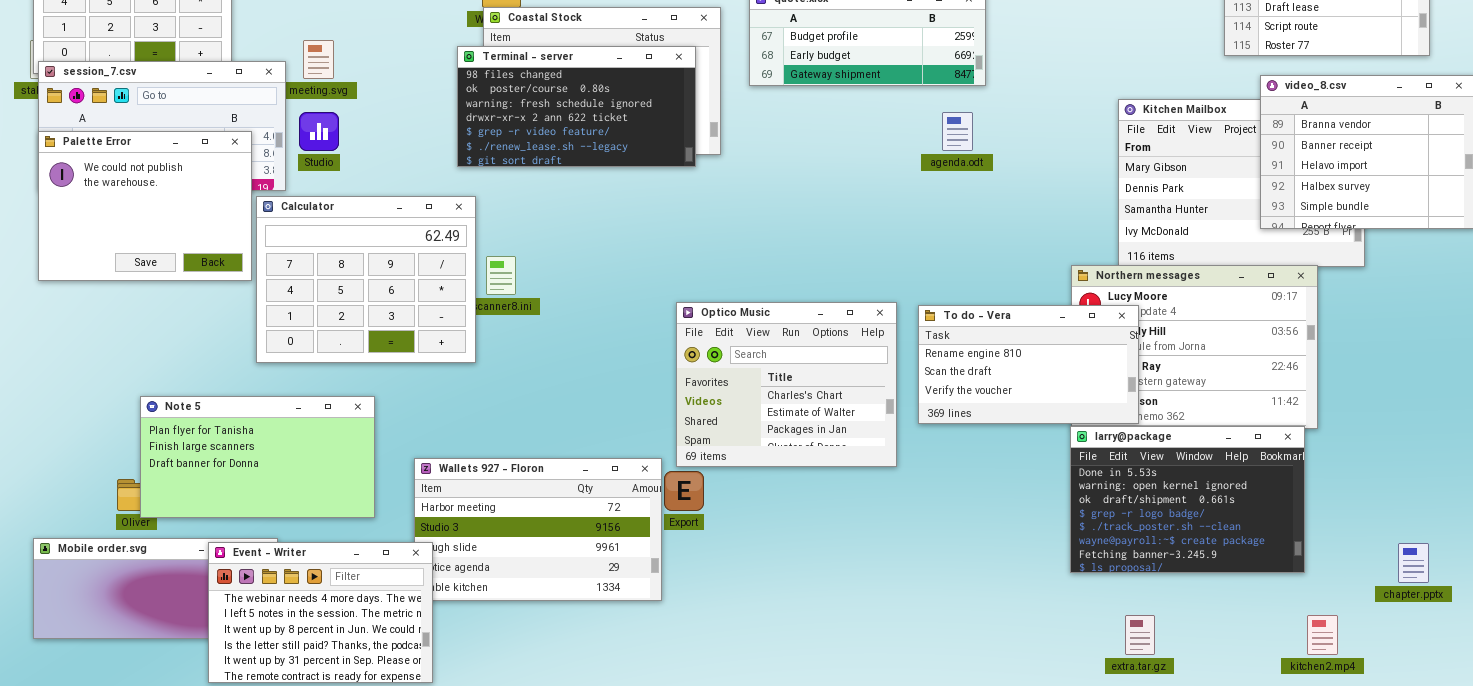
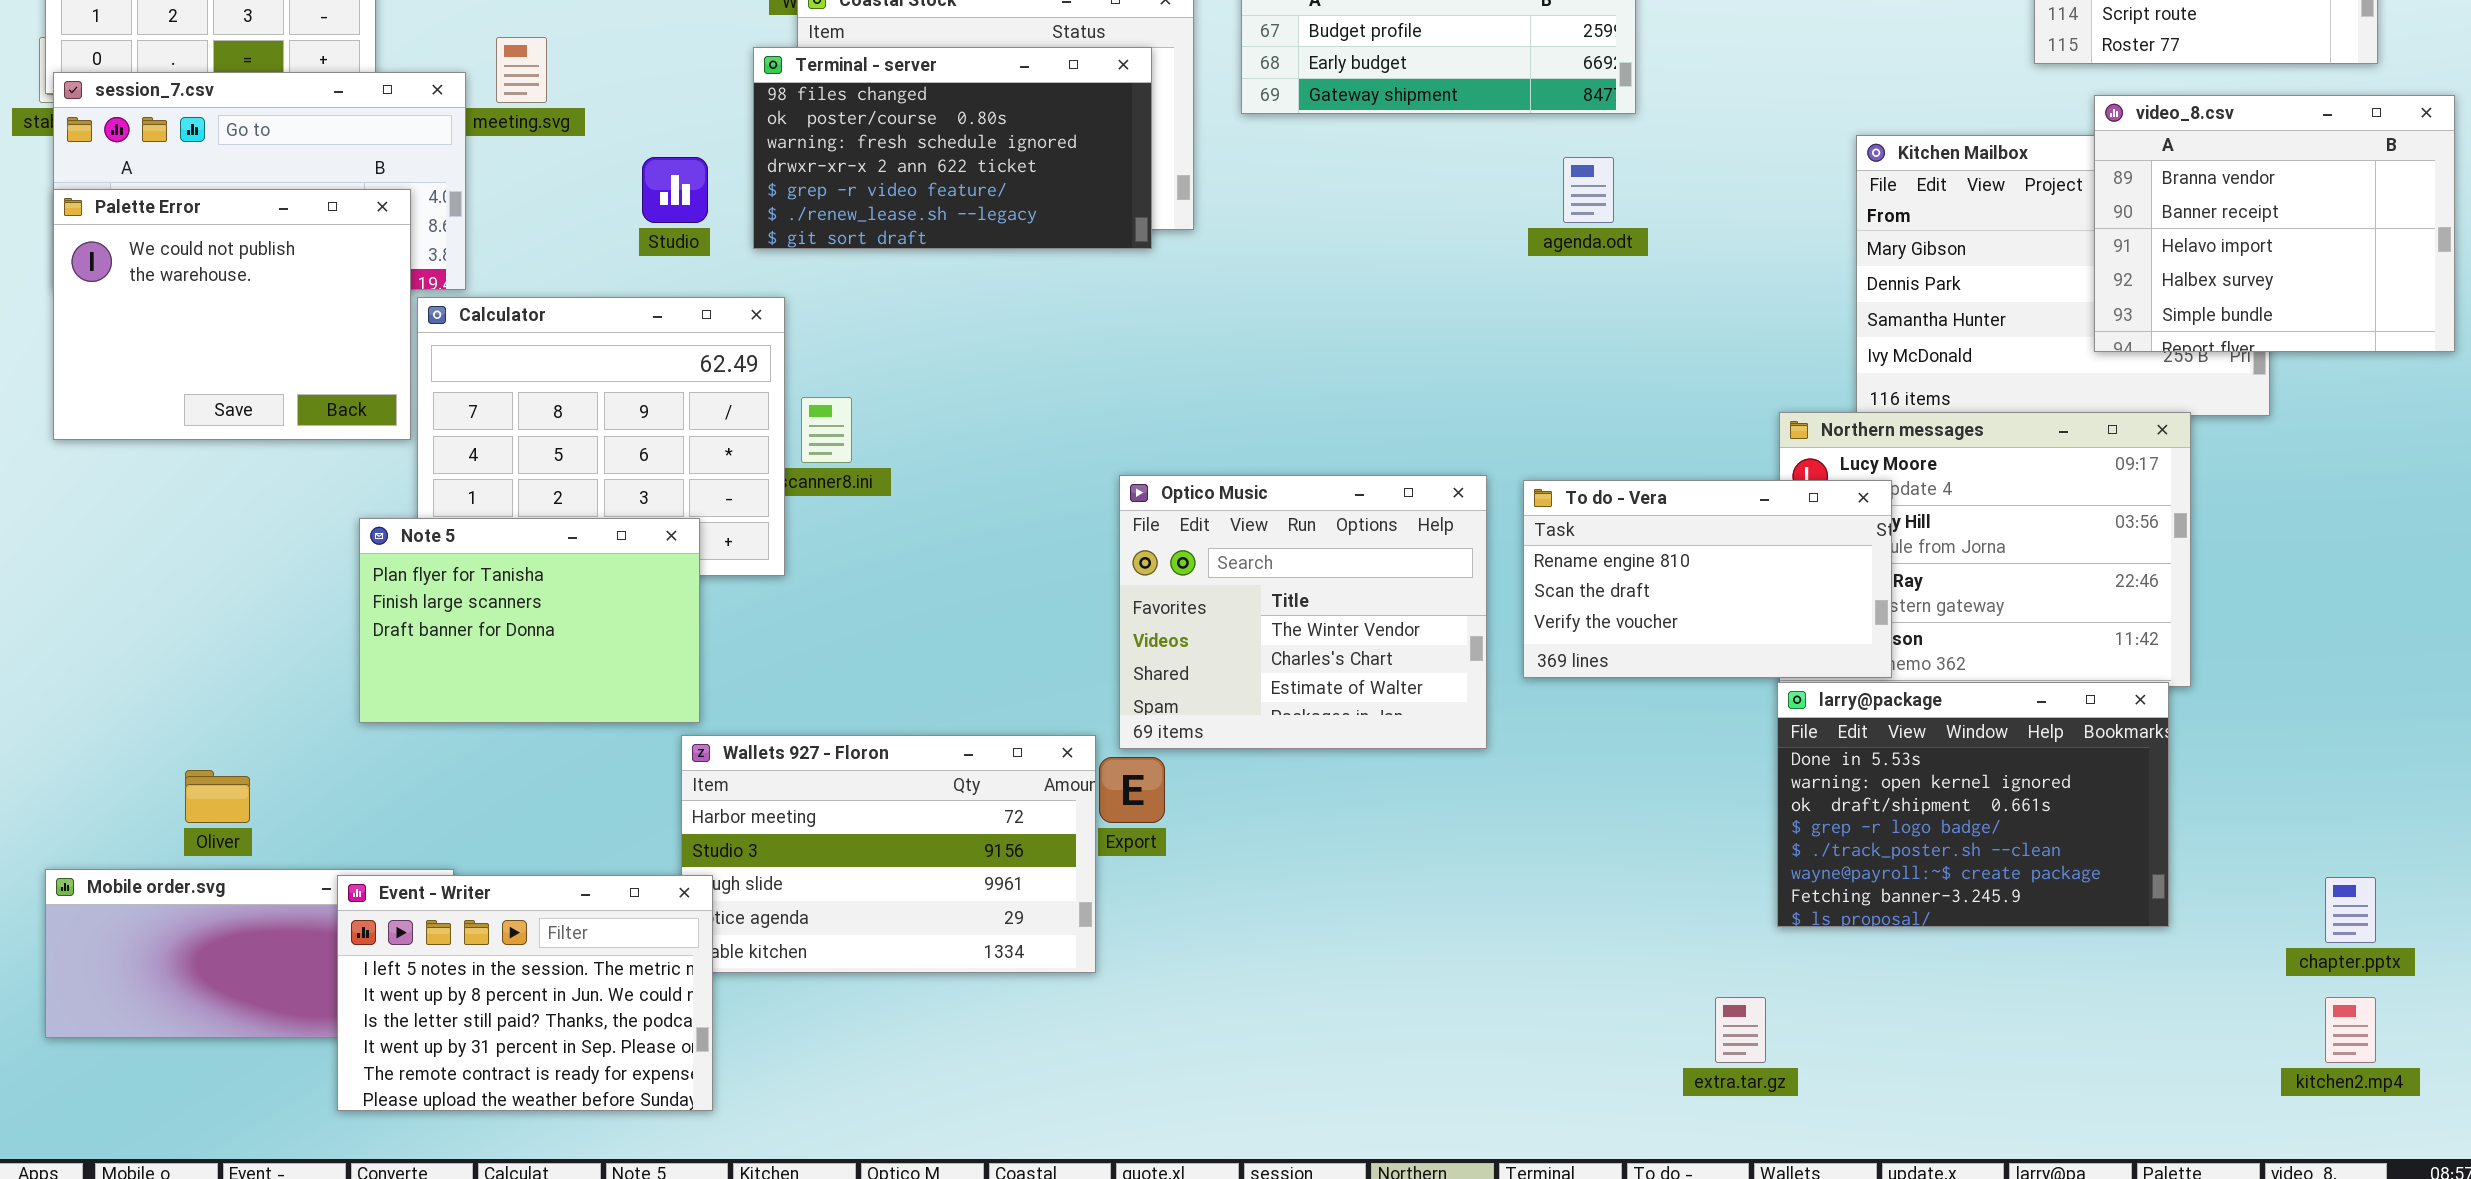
Studio: [299,112,339,151] -> [642,157,708,223], moved
Optico Music: [676,302,897,467] -> [1119,475,1487,749], scrolled up 1 row
Note 5: [140,396,375,518] -> [359,518,700,723], moved, resized
Event - Writer: [208,542,433,683] -> [337,875,713,1111], scrolled down 1 row
extra.tar.gz: [1125,615,1155,655] -> [1715,997,1766,1063], moved
kitchen2.mp4: [1307,615,1338,655] -> [2325,997,2376,1063], moved

